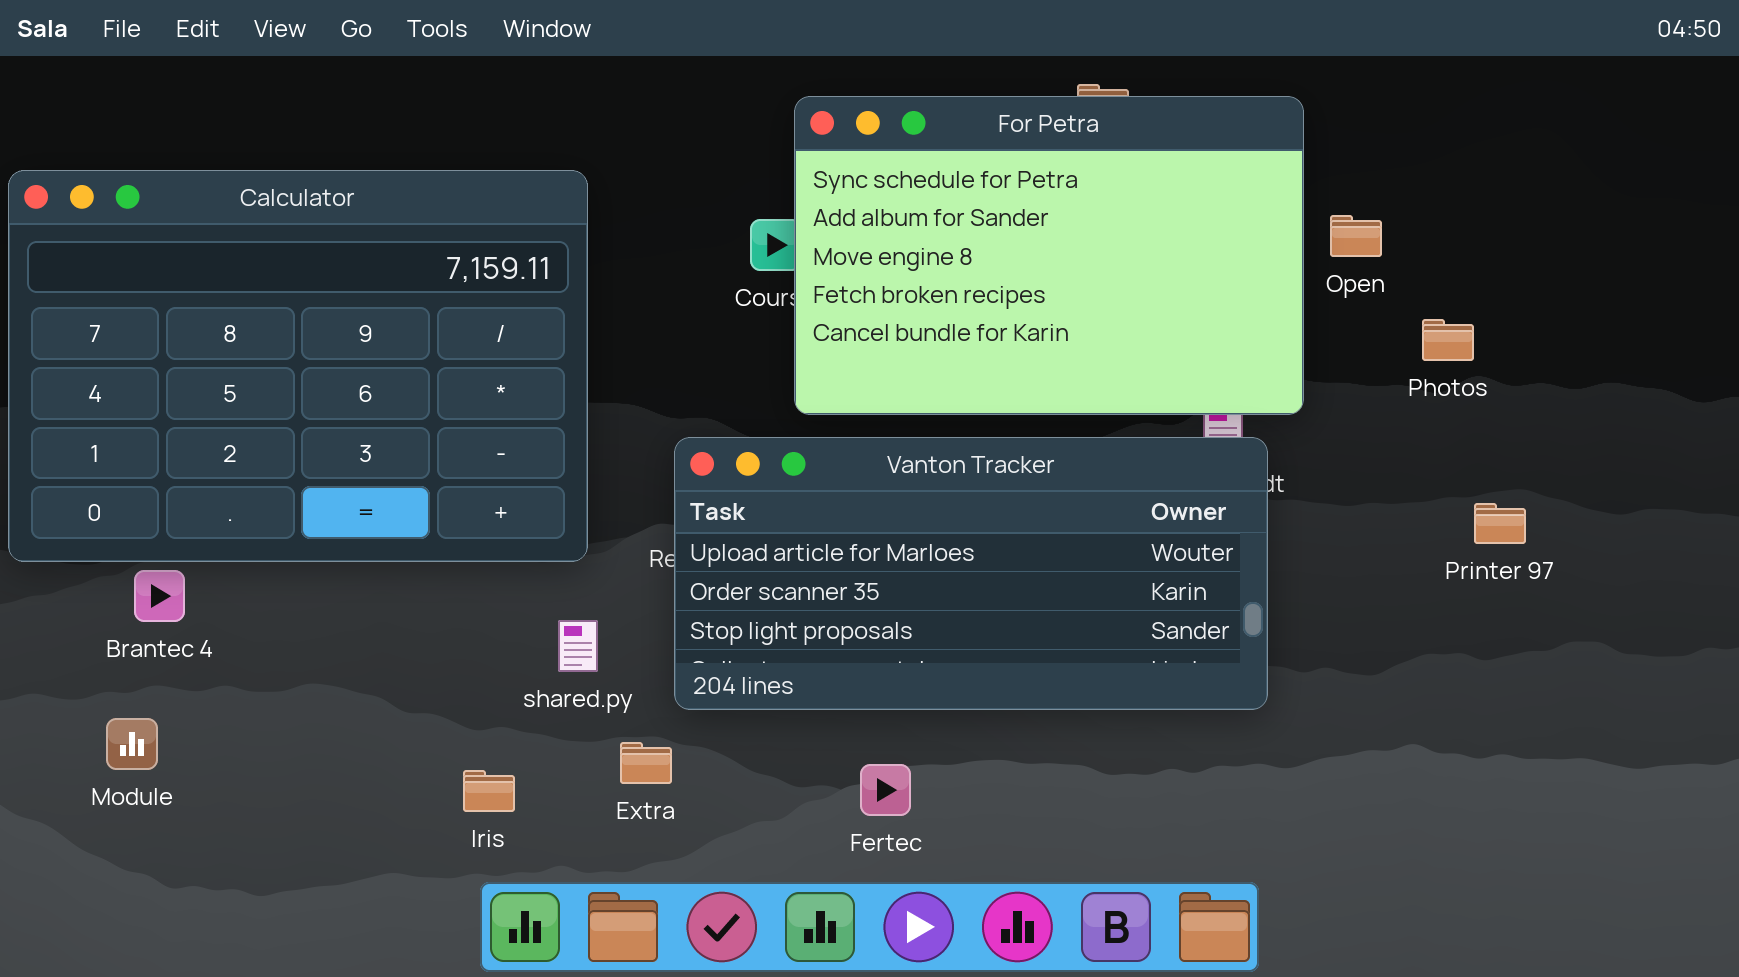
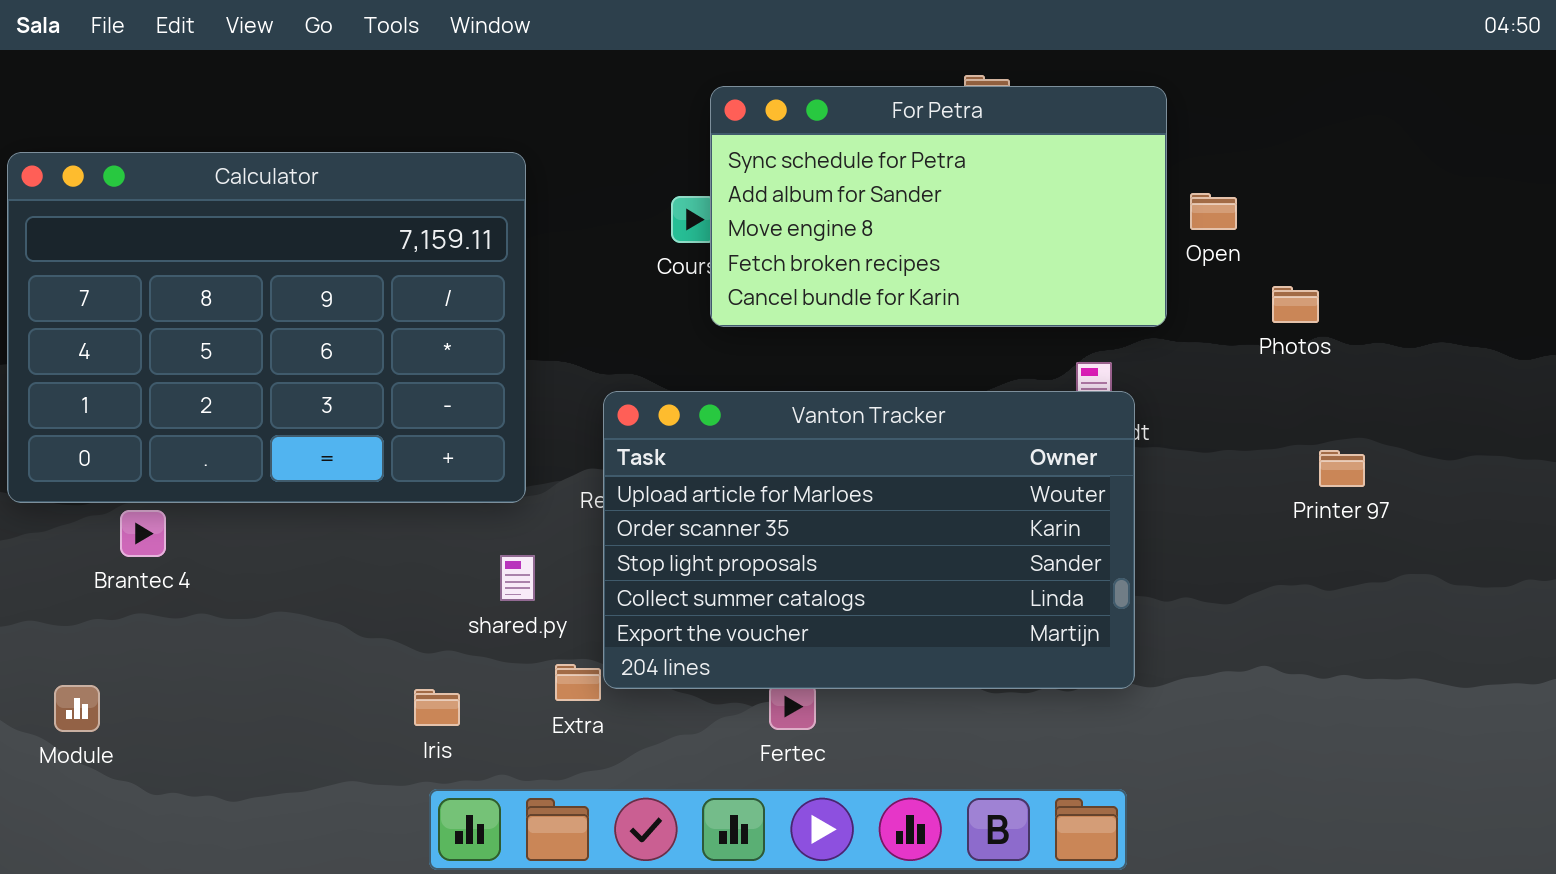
For Petra: [794,96,1304,415] -> [710,86,1167,327], resized
Vanton Tracker: [674,437,1268,710] -> [603,391,1135,689], resized
Module: [106,718,158,770] -> [54,685,100,732], moved

